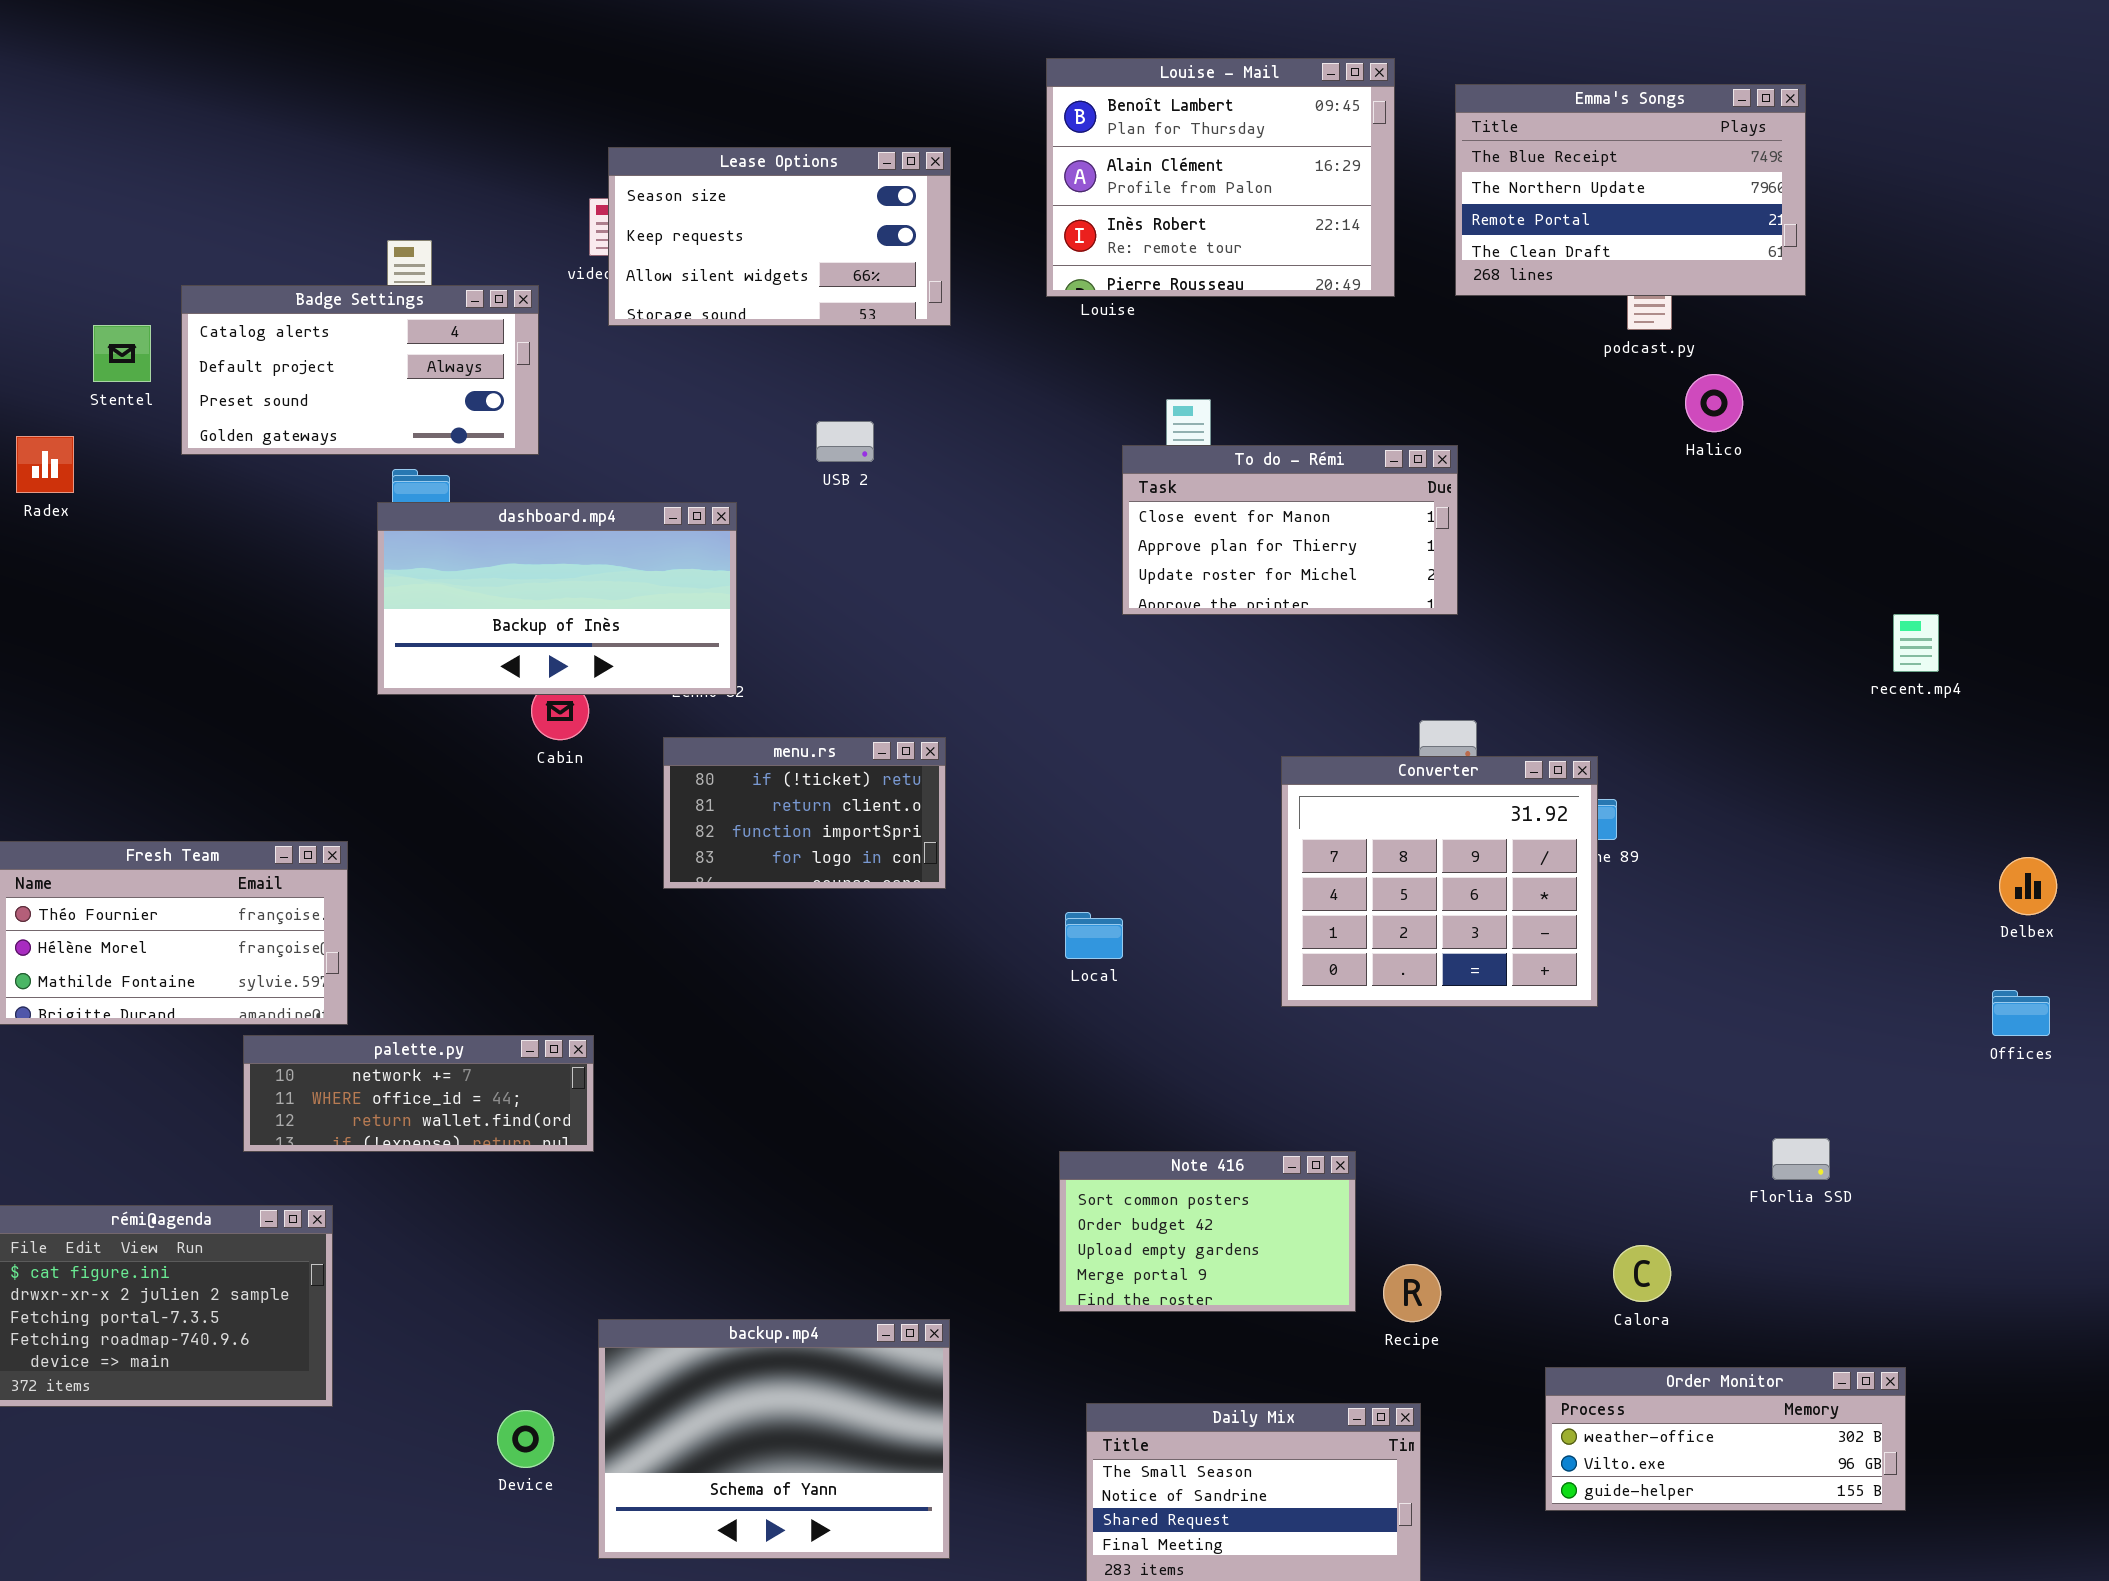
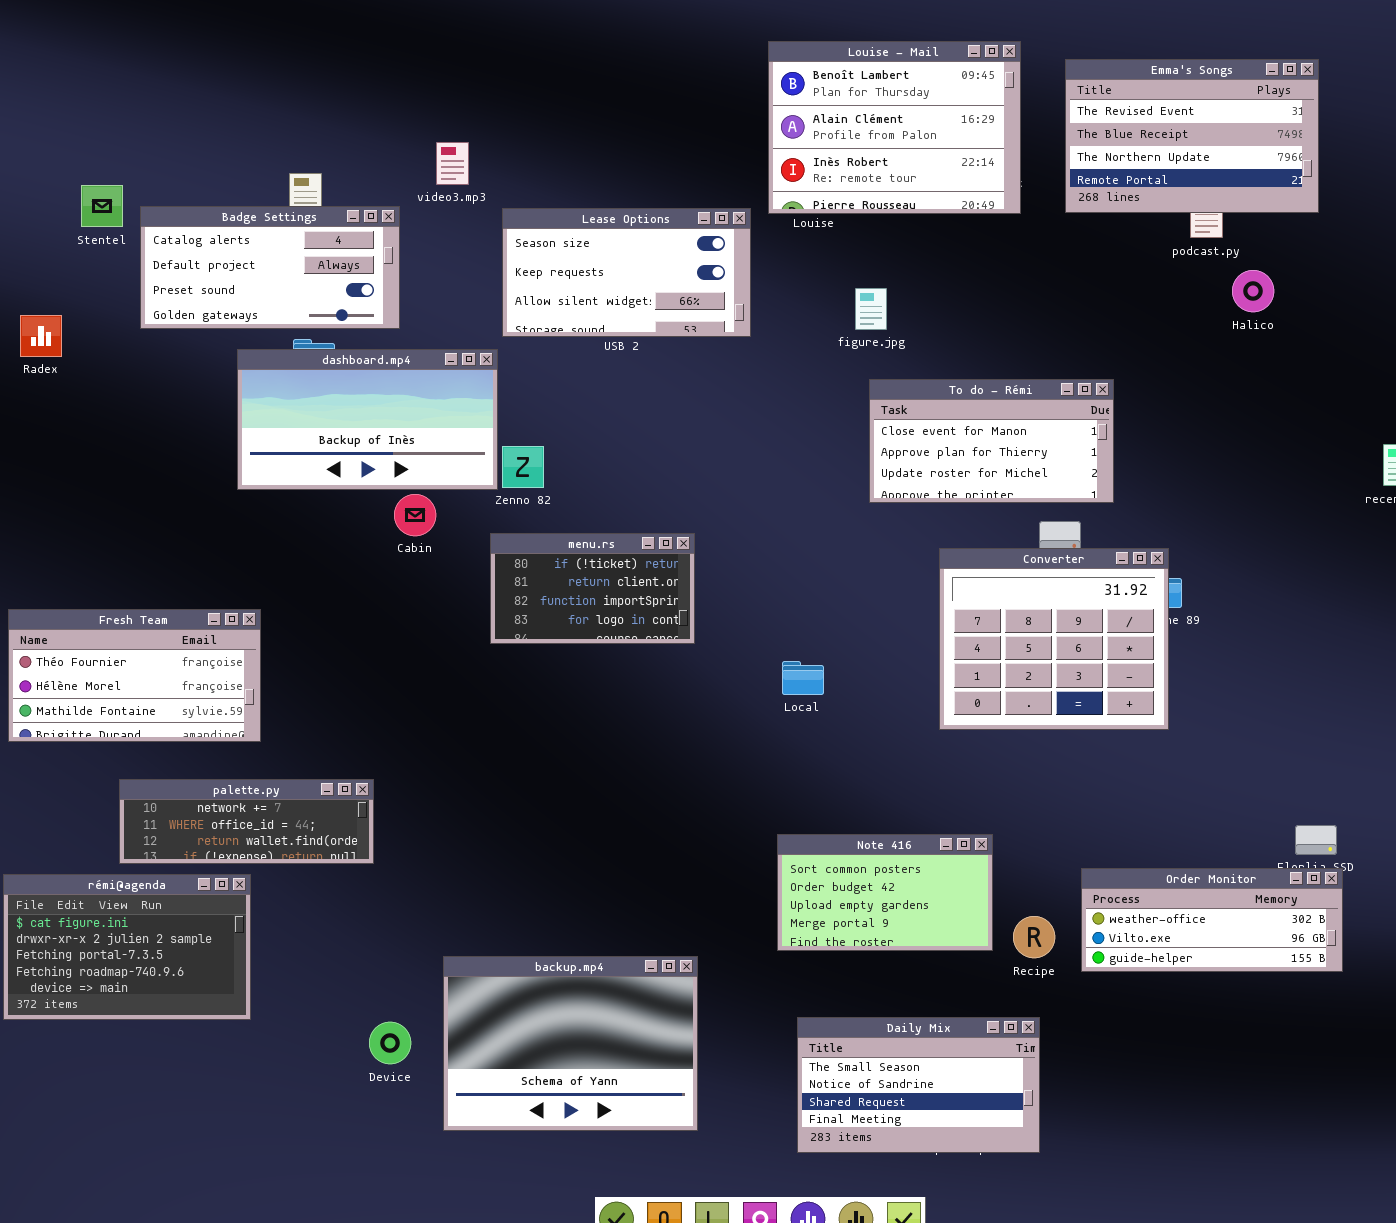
Emma's Songs: [1455,84,1806,296] -> [1065,59,1319,213], scrolled up 1 row
Lease Options: [608,147,951,326] -> [502,208,751,337], moved
Stentel: [93,325,151,382] -> [81,185,123,227], moved
To do - Rémi: [1122,445,1458,615] -> [869,379,1114,503], moved
dashboard.mp4: [377,502,737,695] -> [237,349,498,490], moved
palette.py: [243,1035,594,1152] -> [119,779,374,864], moved
Order Monitor: [1545,1367,1906,1511] -> [1081,868,1343,972], moved

